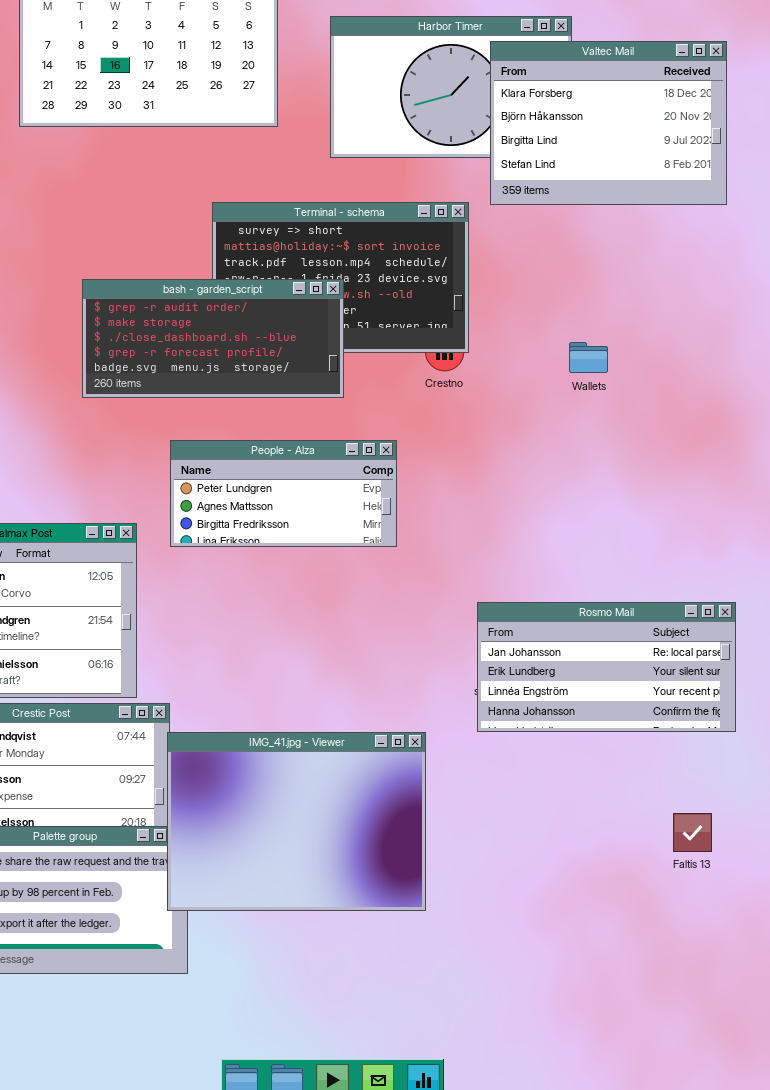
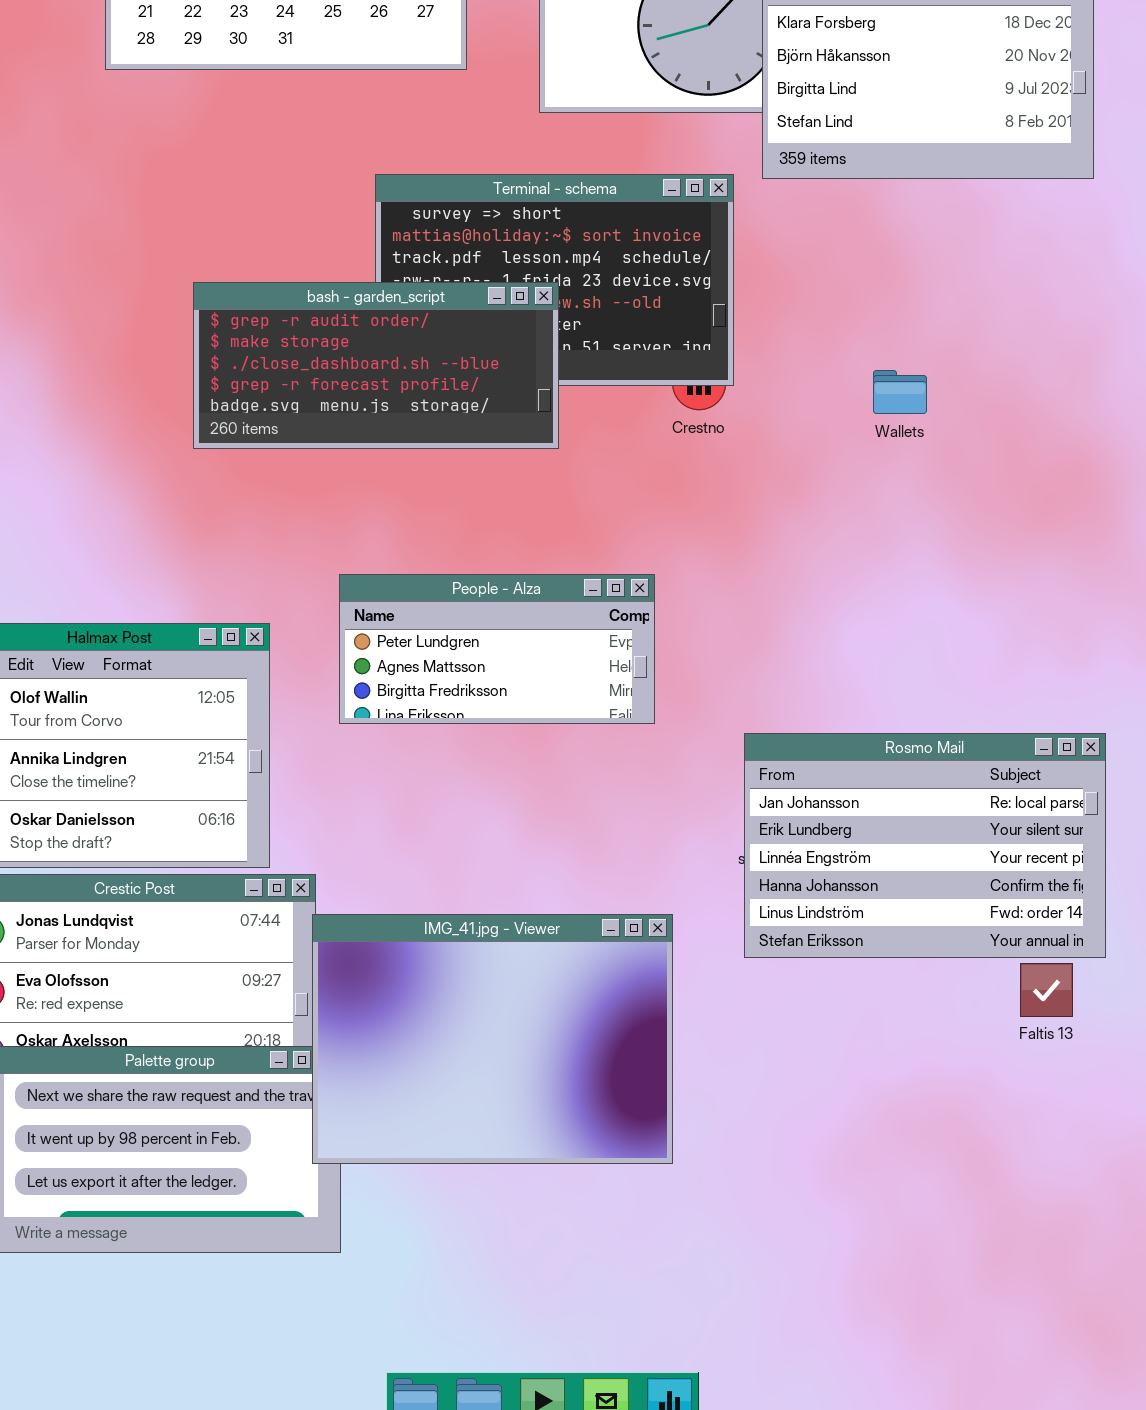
People - Alza: [170,440,397,547] -> [339,574,655,724], moved
Rosmo Mail: [477,602,736,732] -> [744,733,1106,958], resized
Faltis 13: [673,813,712,852] -> [1020,963,1073,1017], moved

